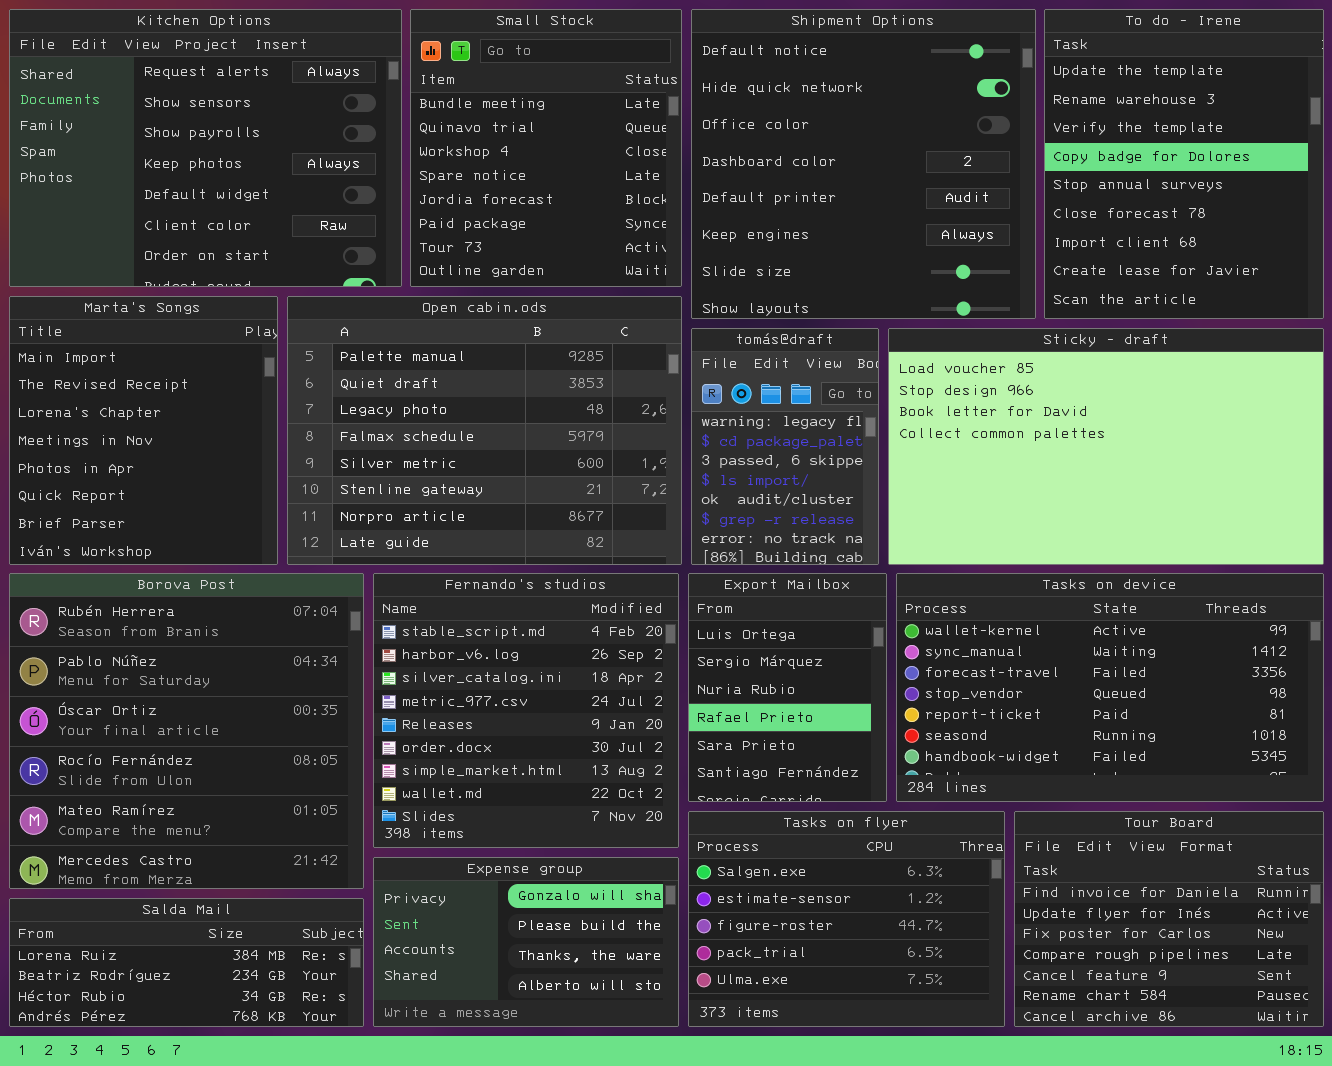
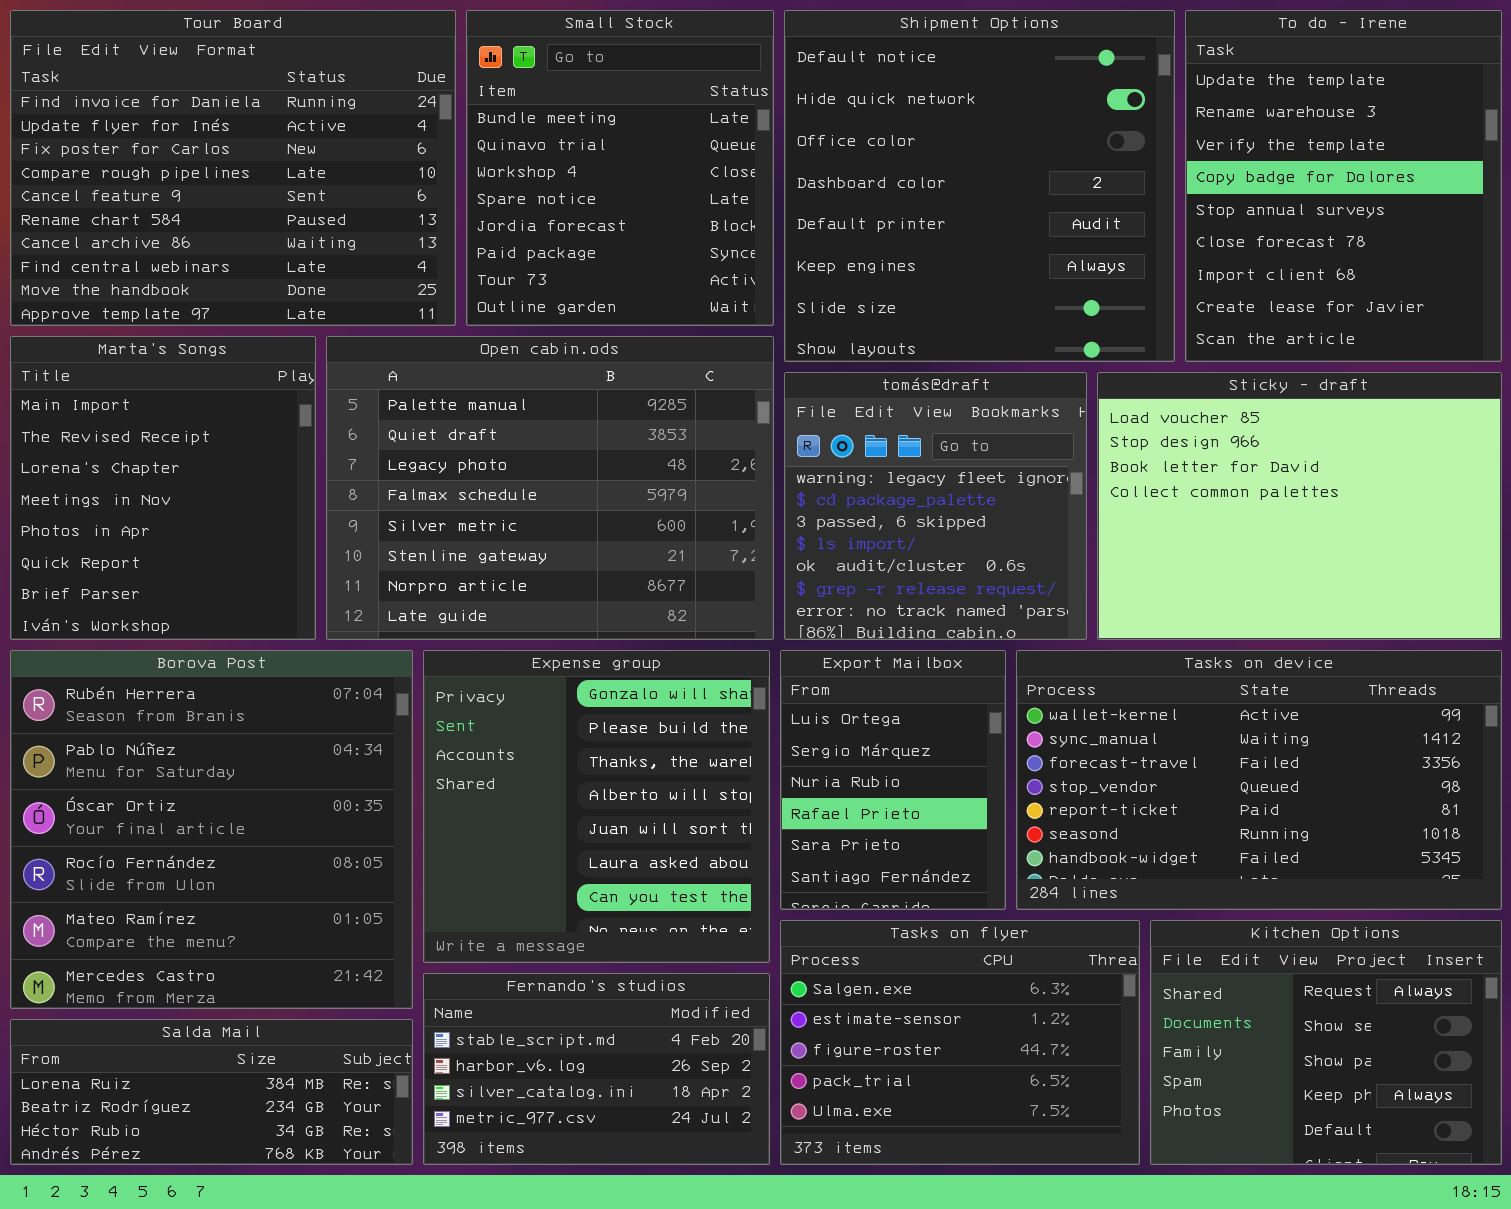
Kitchen Options: [9,9,402,287] -> [1150,920,1502,1165], moved, resized
tomás@draft: [691,328,879,565] -> [784,372,1087,640], resized
Sticky - draft: [888,328,1324,565] -> [1097,372,1502,640], resized
Fernando's studios: [373,573,679,848] -> [423,973,770,1165], moved, resized
Tour Board: [1014,811,1324,1027] -> [10,10,456,326], moved, resized
Expense group: [373,857,679,1027] -> [423,650,770,963], moved, resized

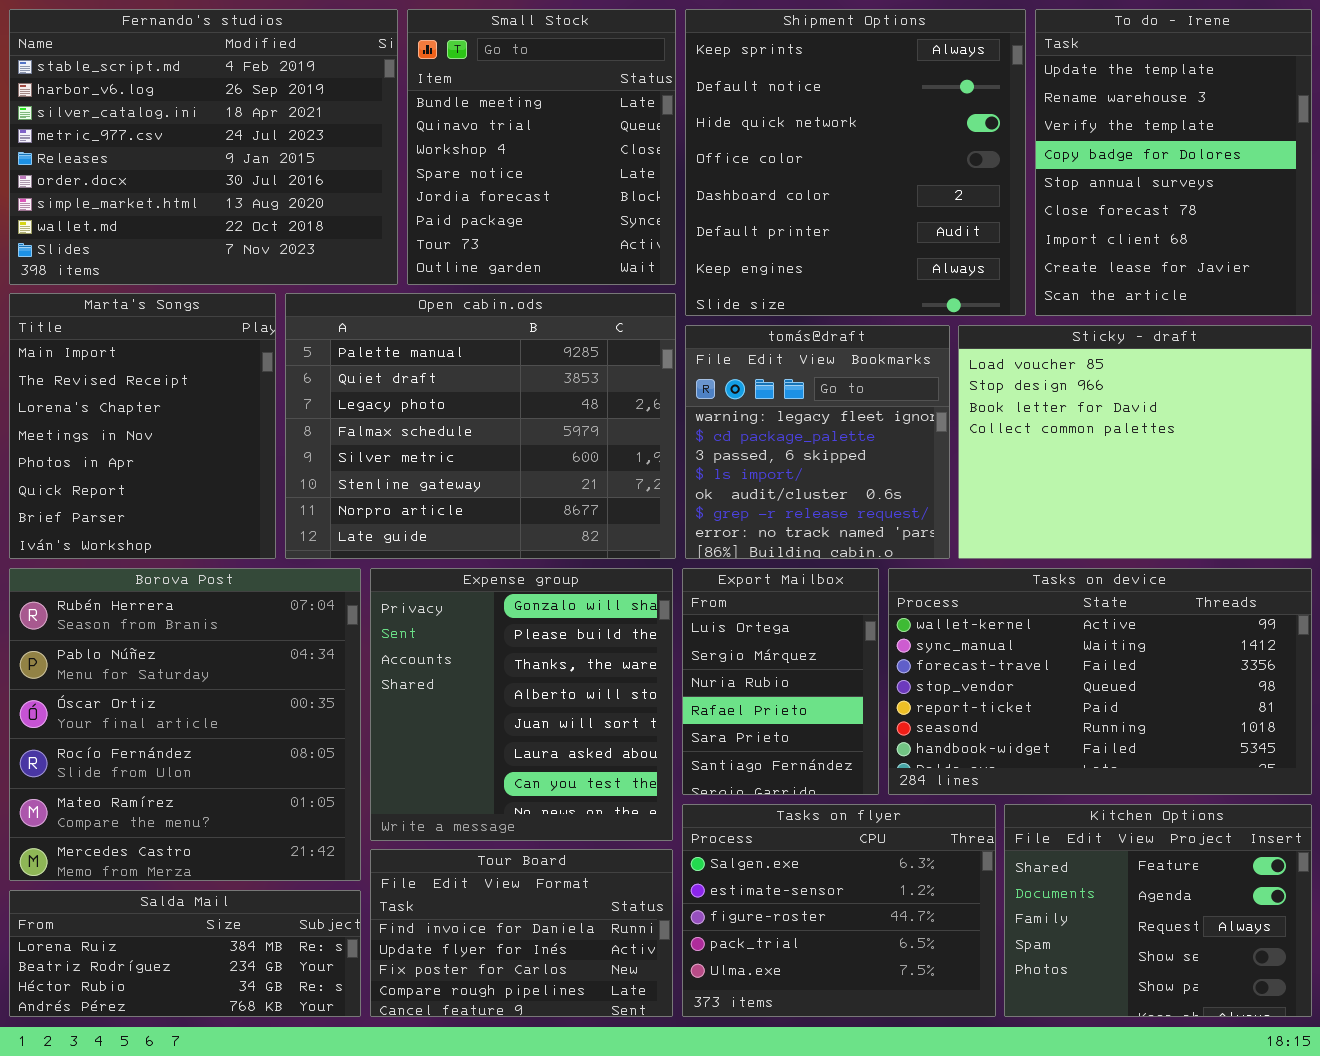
Tour Board: [10,10,456,326] -> [370,849,673,1017], moved, resized
Shipment Options: [784,10,1175,362] -> [685,9,1026,316], scrolled up 1 row
Kitchen Options: [1150,920,1502,1165] -> [1004,804,1312,1017], scrolled up 2 rows
Fernando's studios: [423,973,770,1165] -> [9,9,398,285], moved, resized

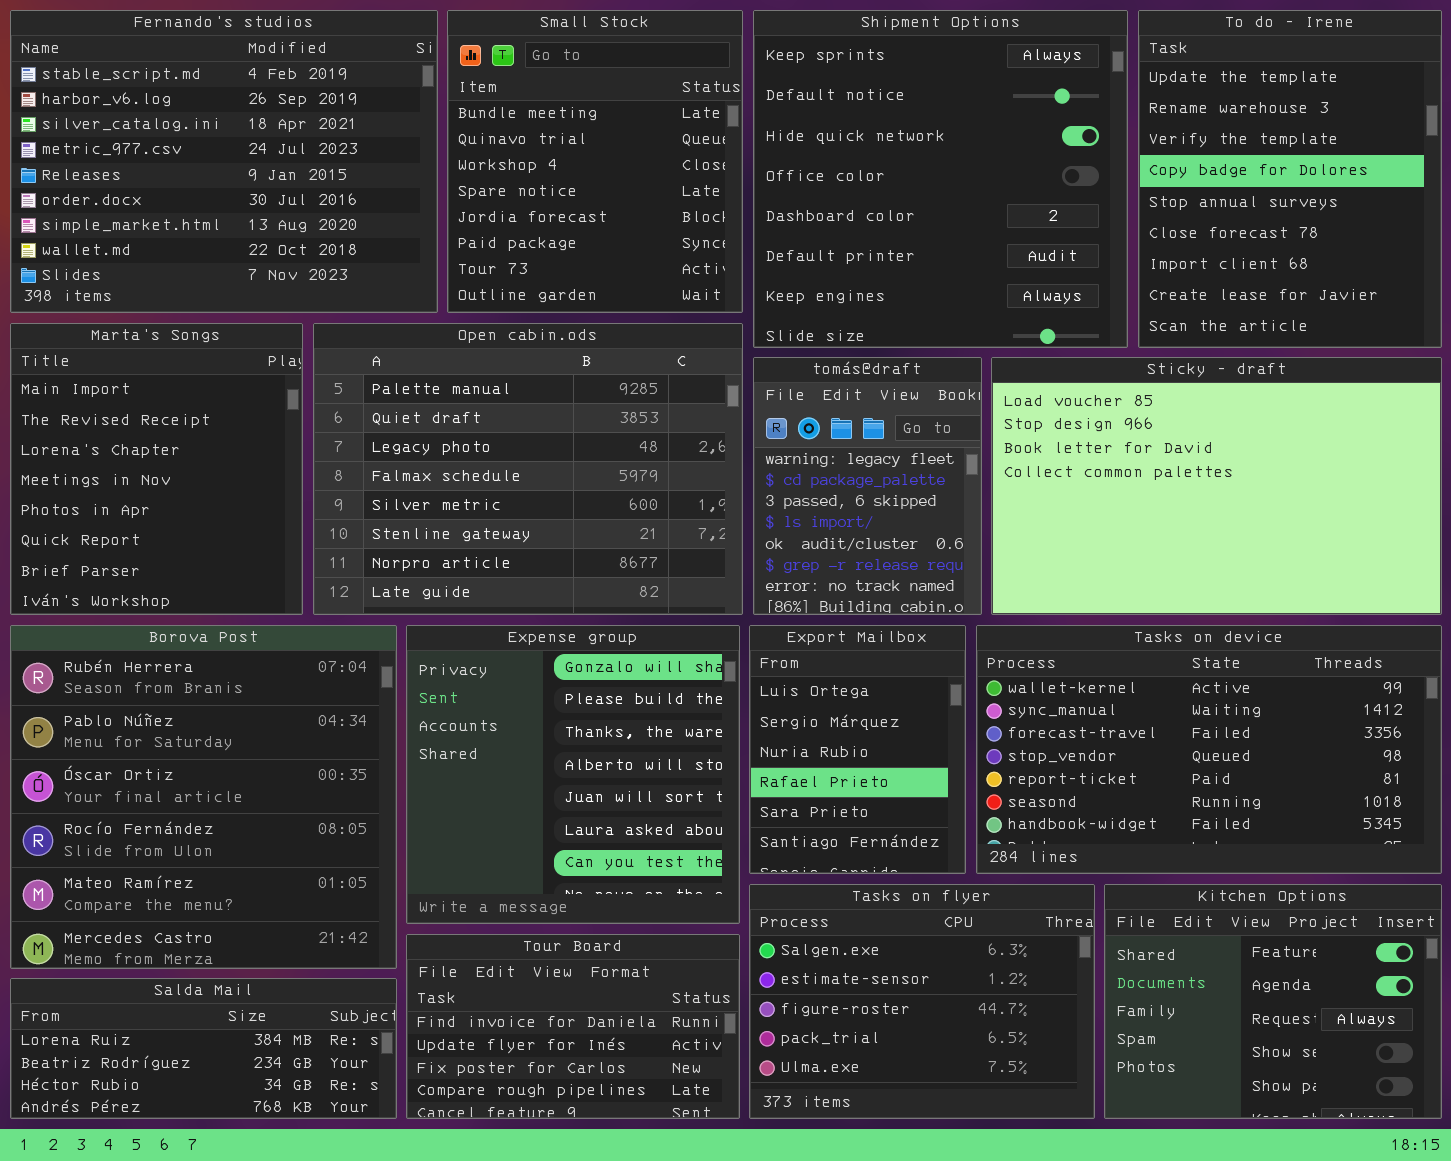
tomás@draft: [685,325,950,559] -> [753,357,982,615], resized
Sticky - draft: [958,325,1312,559] -> [991,357,1442,615], resized

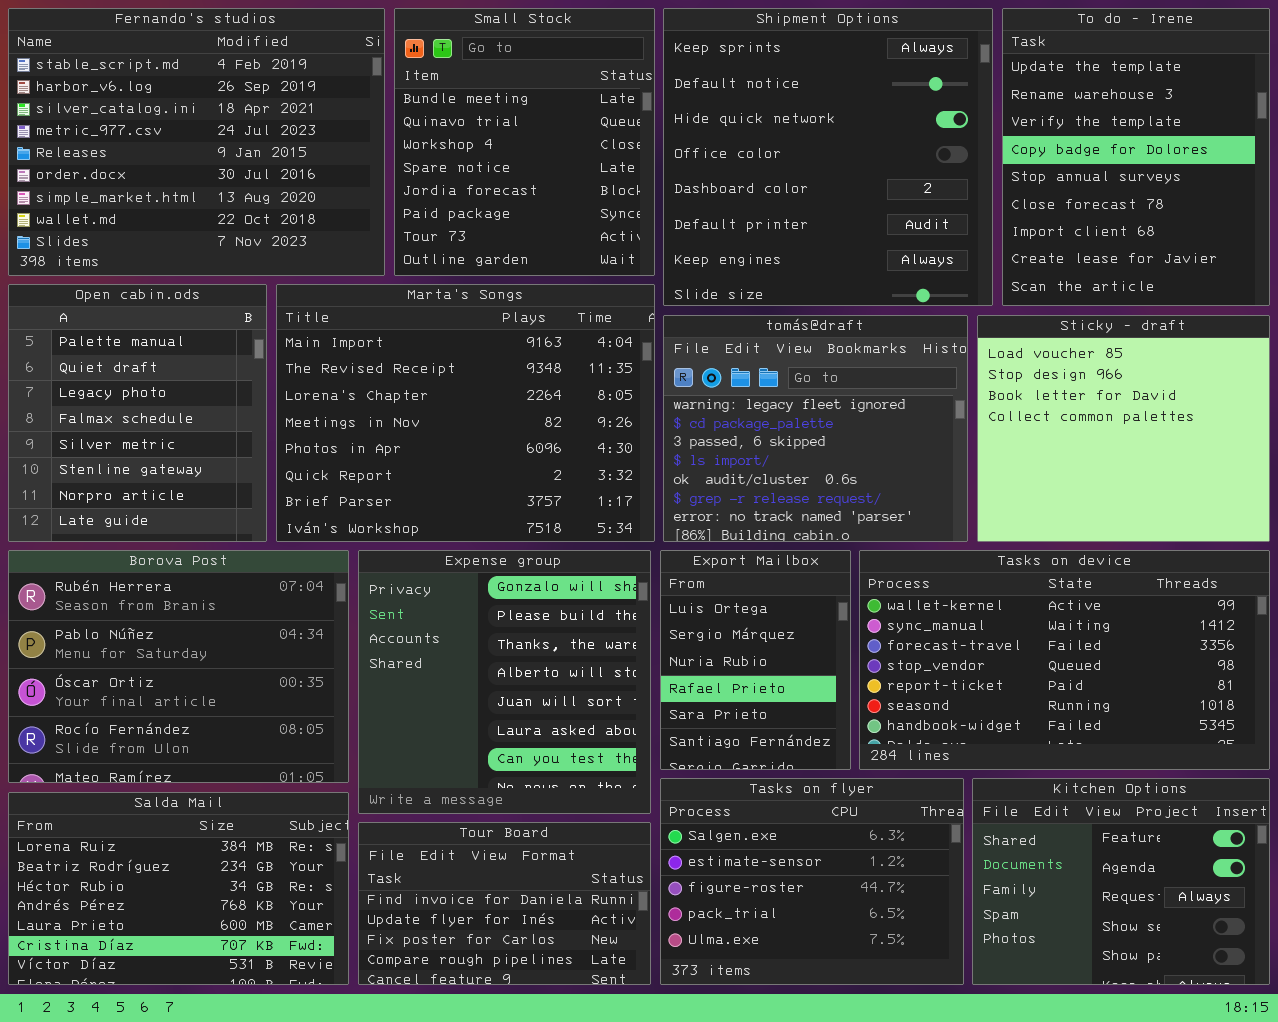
Marta's Songs: [10,323,303,615] -> [276,284,655,542], moved, resized
Open cabin.ods: [313,323,743,615] -> [8,284,267,542], moved, resized
tomás@draft: [753,357,982,615] -> [663,315,968,542], resized
Sticky - draft: [991,357,1442,615] -> [977,315,1270,542], resized
Borova Post: [10,625,397,969] -> [8,550,349,783], resized
Salda Mail: [10,978,397,1119] -> [8,792,349,985], resized

